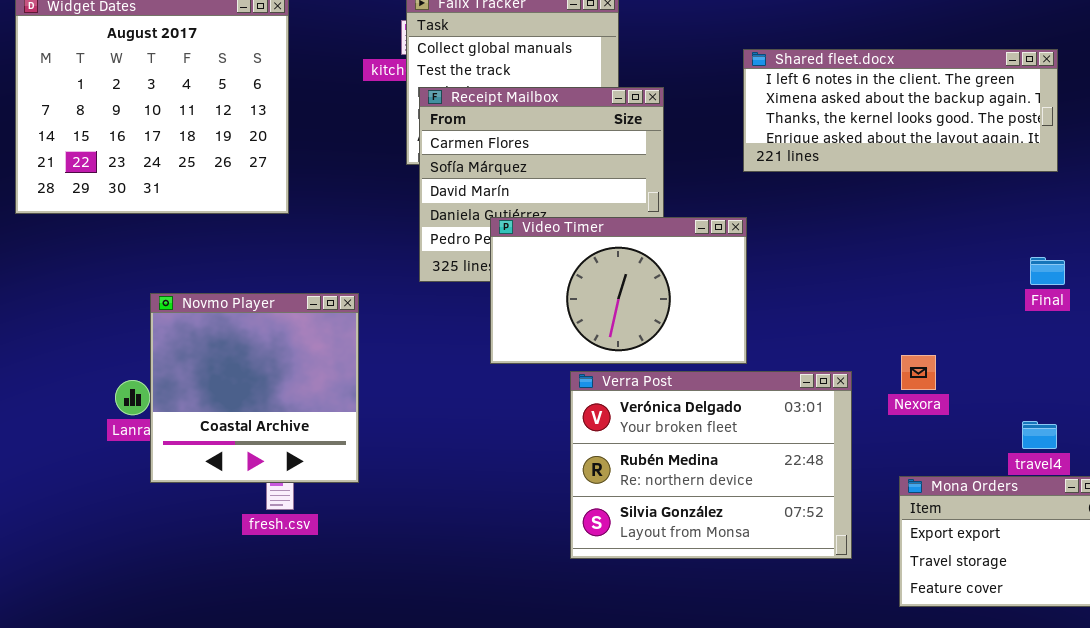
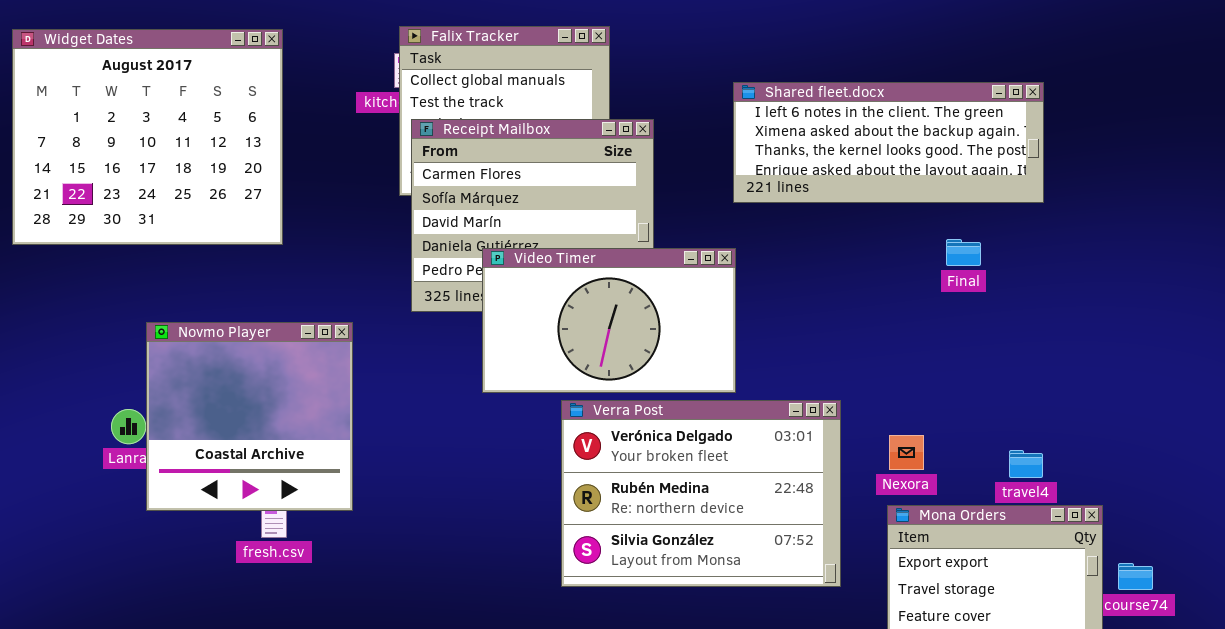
Final: [1030,257,1065,285] -> [946,239,981,266], moved
Nexora: [901,355,936,390] -> [889,435,924,470], moved

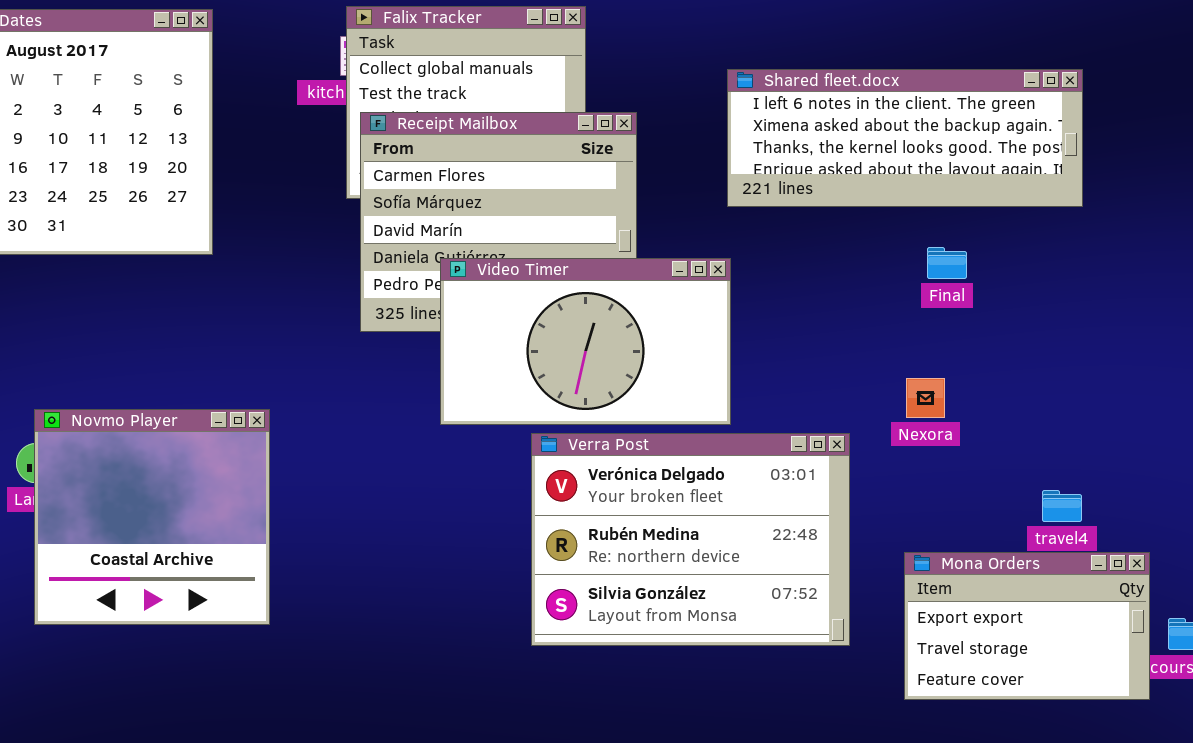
Final: [946,239,981,266] -> [927,247,967,279], moved
Novmo Player: [146,322,353,511] -> [34,409,270,625], moved
Nexora: [889,435,924,470] -> [906,378,945,418], moved

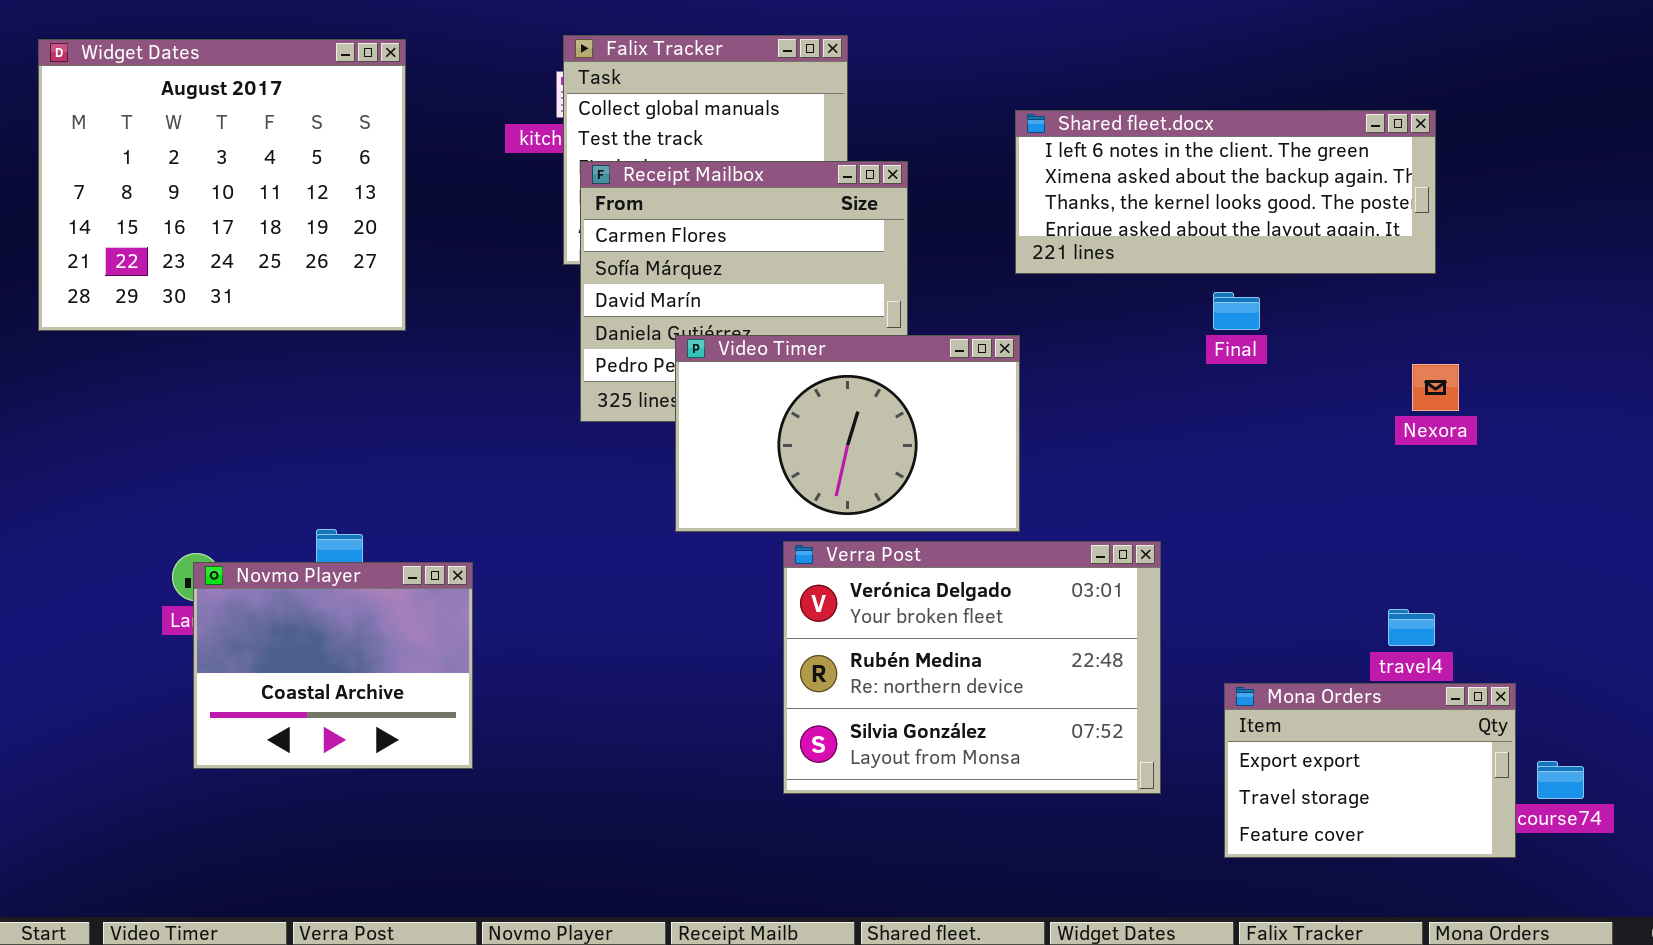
Final: [927,247,967,279] -> [1213,292,1260,330], moved
Nexora: [906,378,945,418] -> [1412,364,1459,411], moved
Novmo Player: [34,409,270,625] -> [193,562,473,769], resized

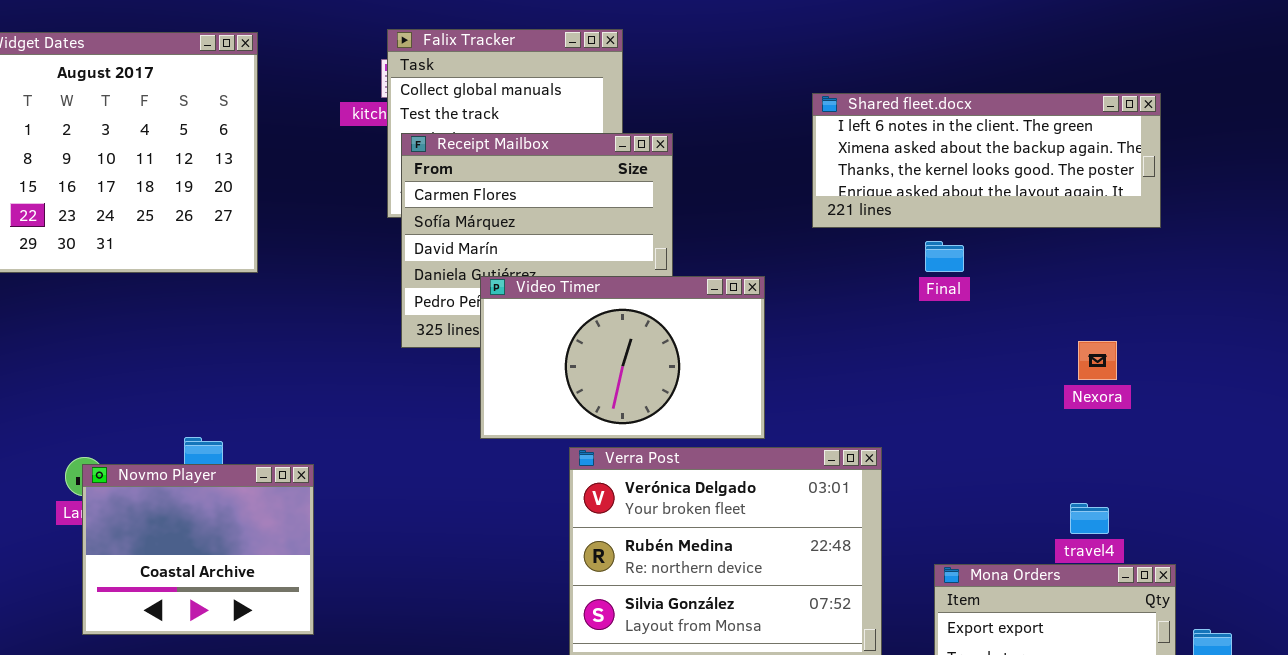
Shared fleet.docx: [1015,110,1436,274] -> [812,93,1161,228], moved
Nexora: [1412,364,1459,411] -> [1078,341,1117,380], moved

